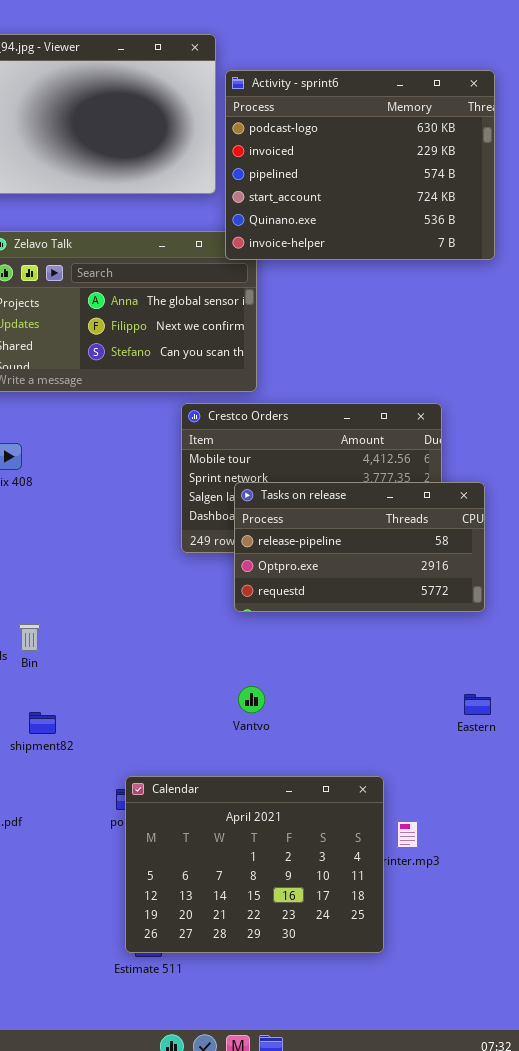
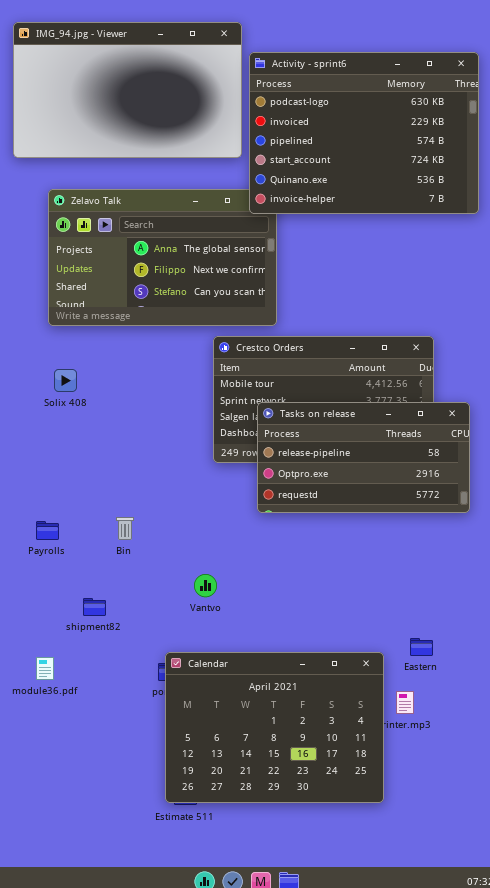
Bin: [19,624,40,651] -> [116,517,134,540], moved
Vantvo: [238,686,265,713] -> [194,574,217,597], moved
Eastern: [464,694,491,715] -> [410,638,433,656], moved

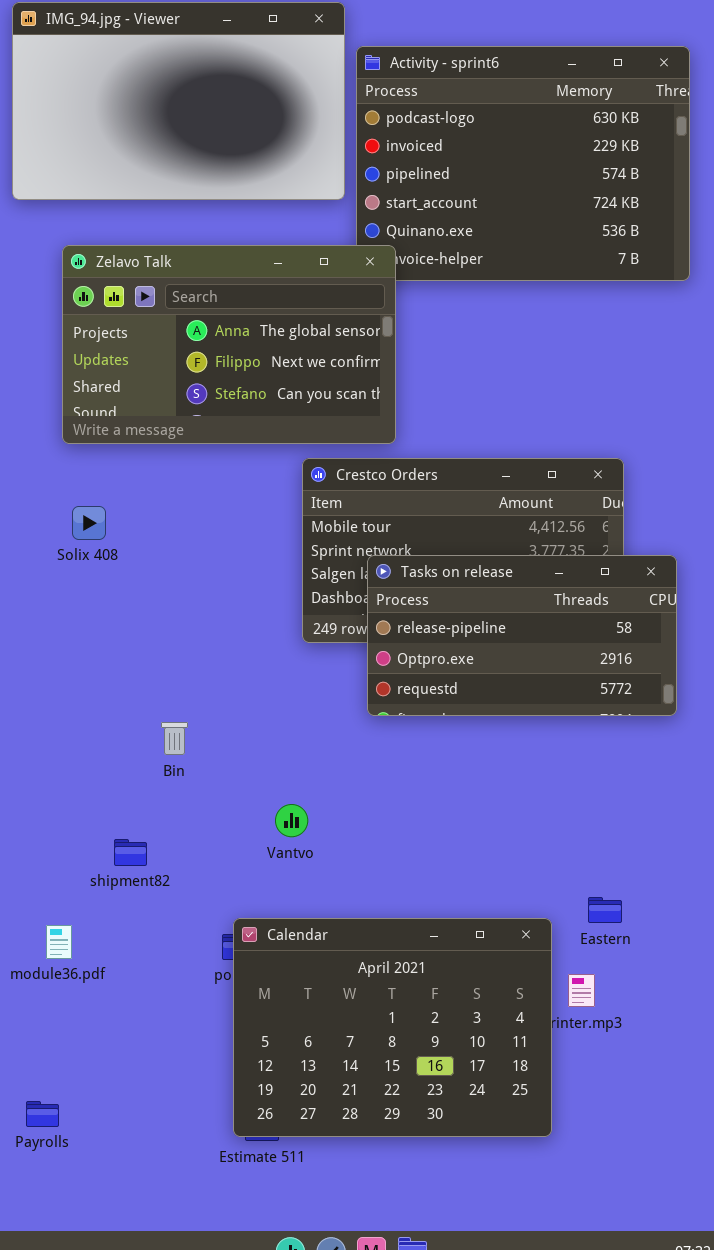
Zelavo Talk: [48,189,277,326] -> [62,245,396,444], raised
Payrolls: [36,521,59,540] -> [26,1101,59,1127], moved

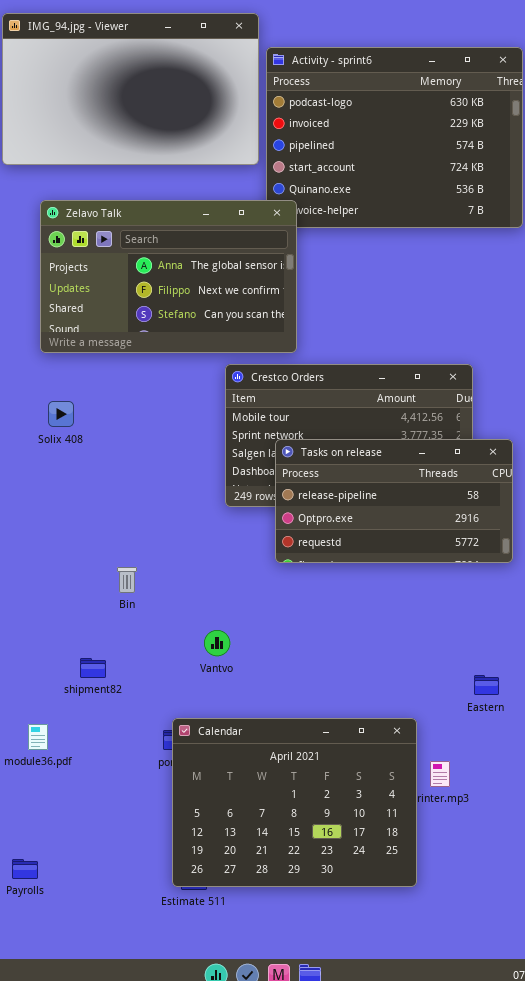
Eastern: [588,897,622,923] -> [474,675,499,695], moved

